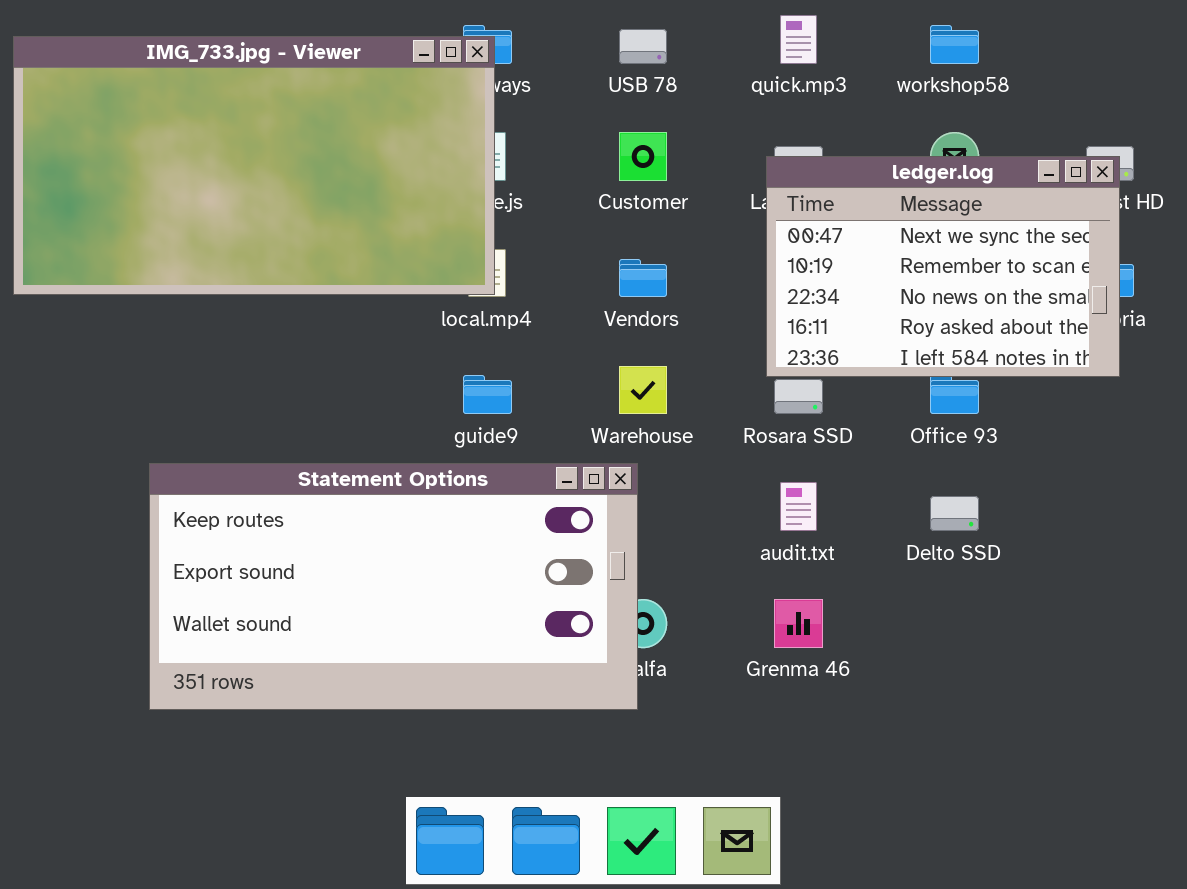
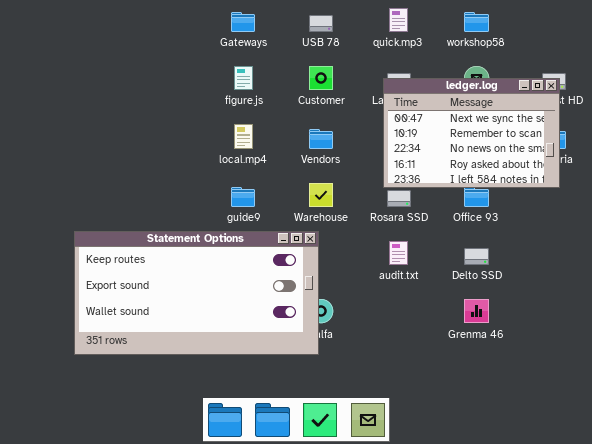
IMG_733.jpg - Viewer: [13,36,495,295] -> none, closed
Grenma 46: [774,599,823,648] -> [464,299,489,323], moved

